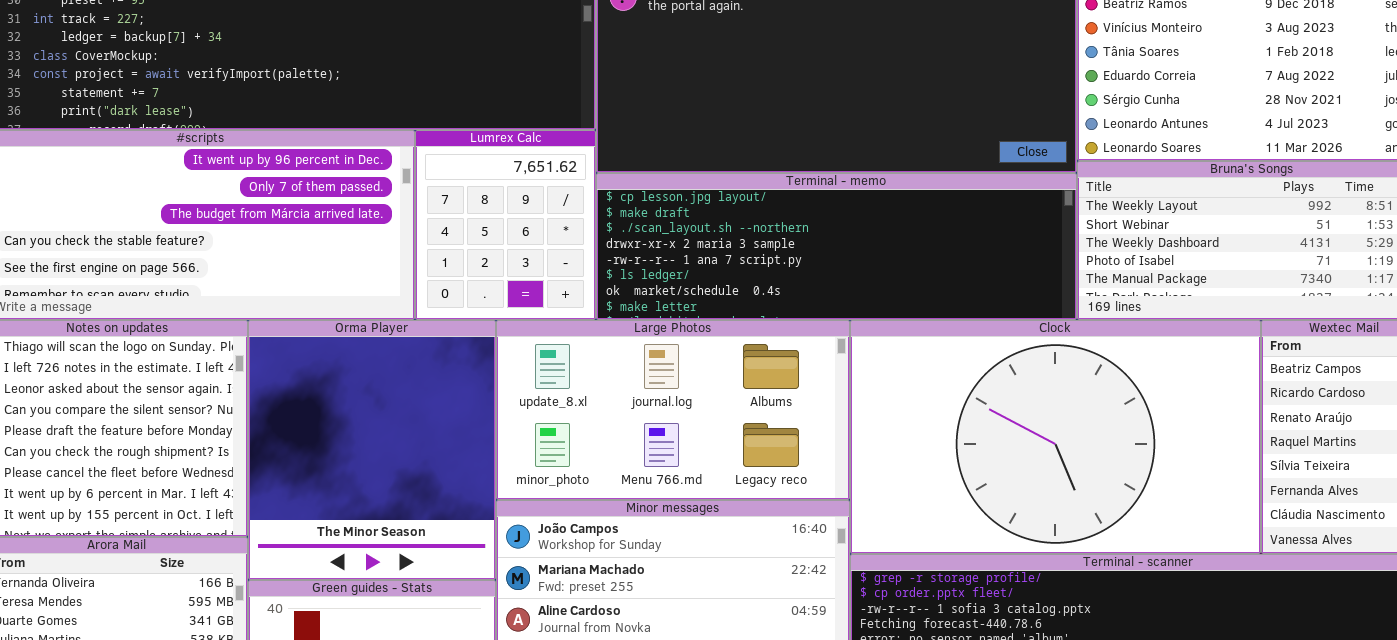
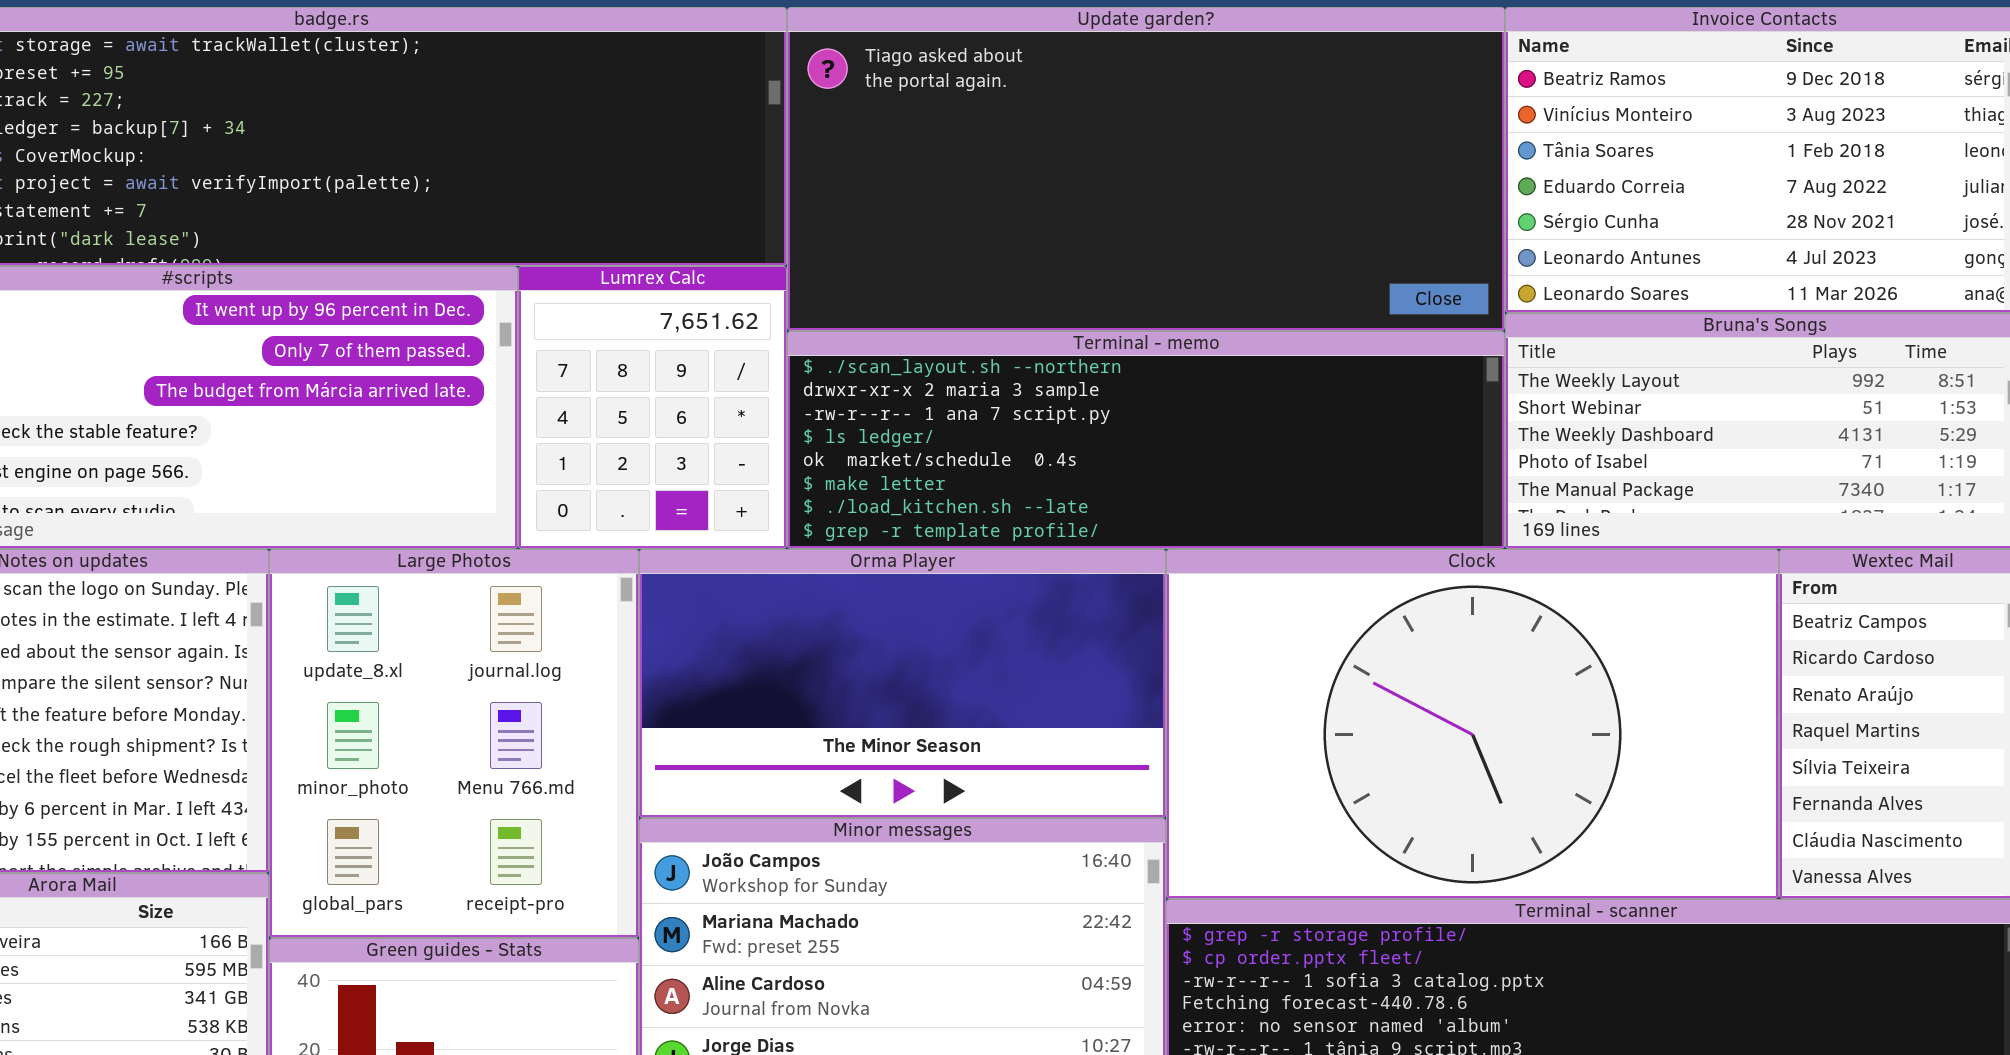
Terminal - memo: [596,173,1077,320] -> [787,331,1505,549], scrolled down 2 rows
Orma Player: [248,320,496,580] -> [639,549,1166,818], moved, resized
Large Photos: [496,320,850,500] -> [269,549,639,938], moved, resized

